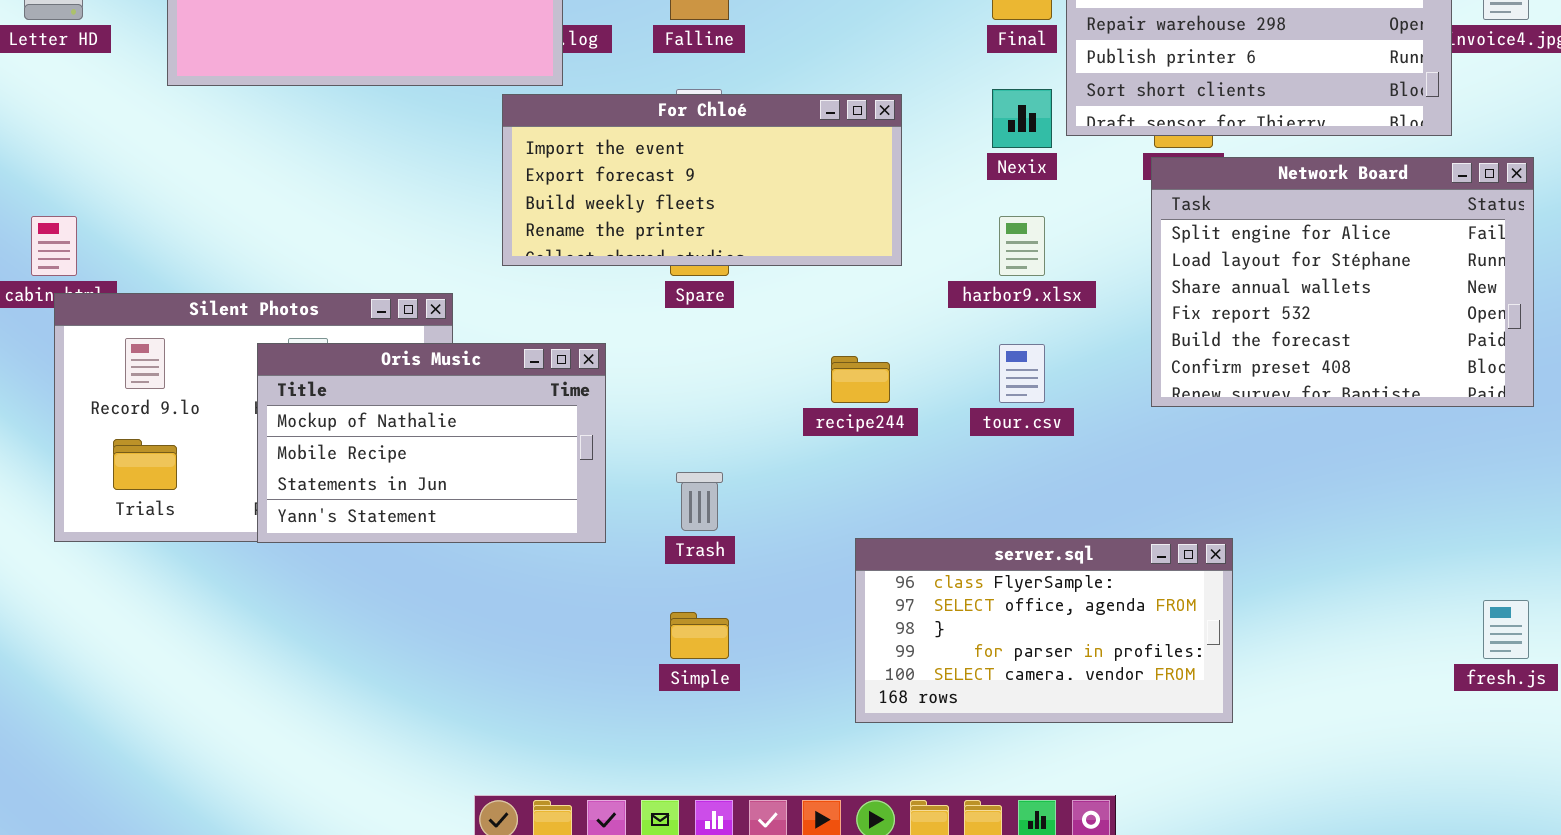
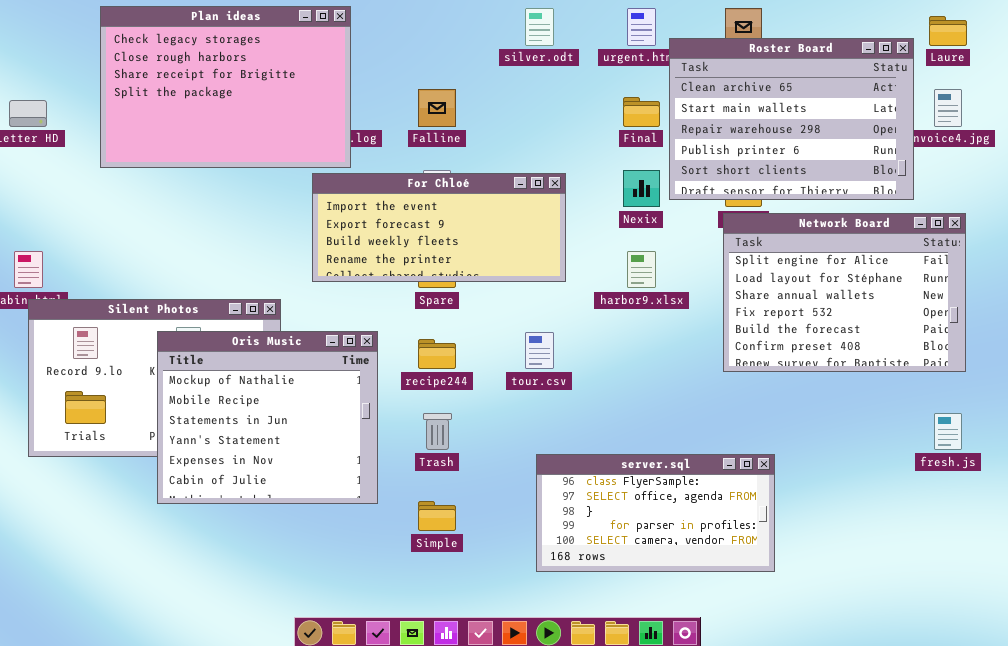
Oris Music: [257,343,606,543] -> [157,331,378,504], resized
tour.csv: [999,344,1045,403] -> [525,332,554,369], moved
recipe244: [831,356,890,403] -> [418,339,456,369], moved
fresh.js: [1483,600,1529,659] -> [934,413,962,450], moved

